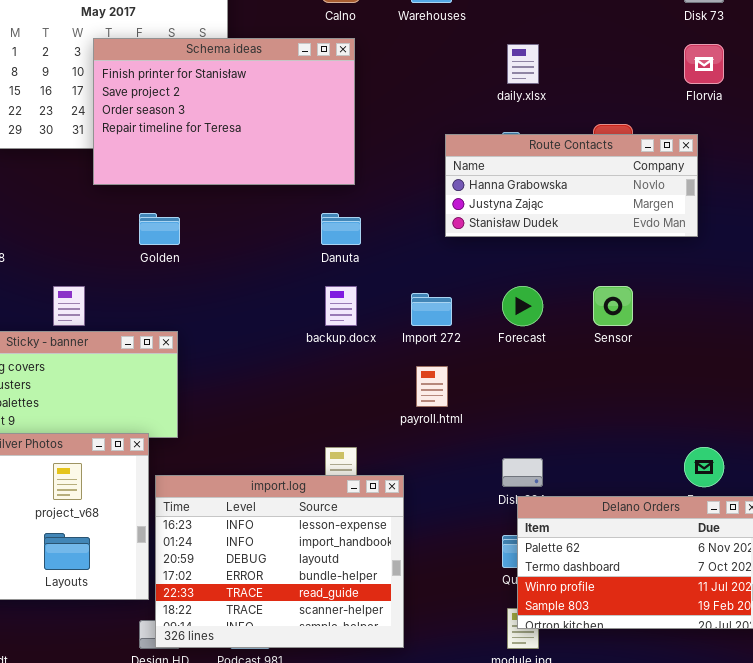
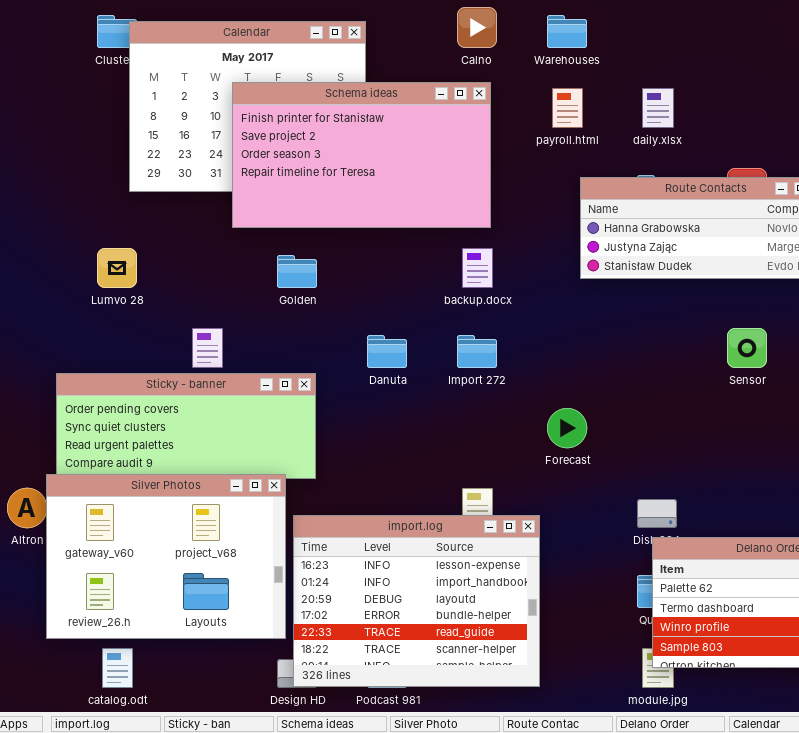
Danuta: [321,213,361,245] -> [367,335,407,368], moved
backup.docx: [325,286,357,326] -> [462,248,493,288], moved
Forecast: [502,286,543,326] -> [547,408,587,448], moved
Import 272: [411,293,452,326] -> [457,335,497,368], moved
payroll.html: [416,366,448,407] -> [552,88,583,128], moved

